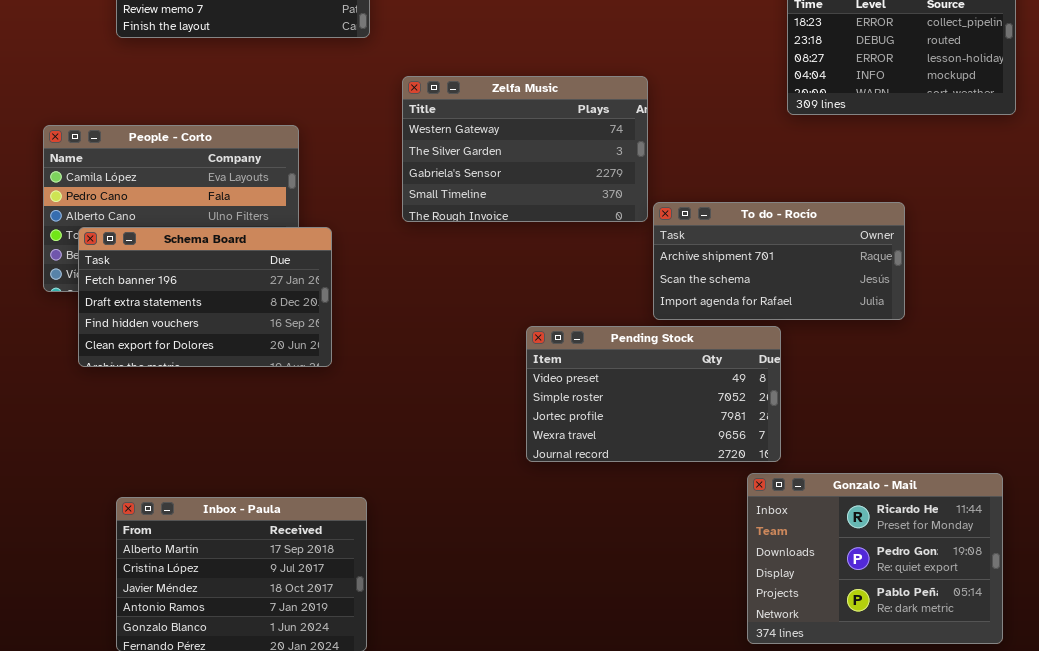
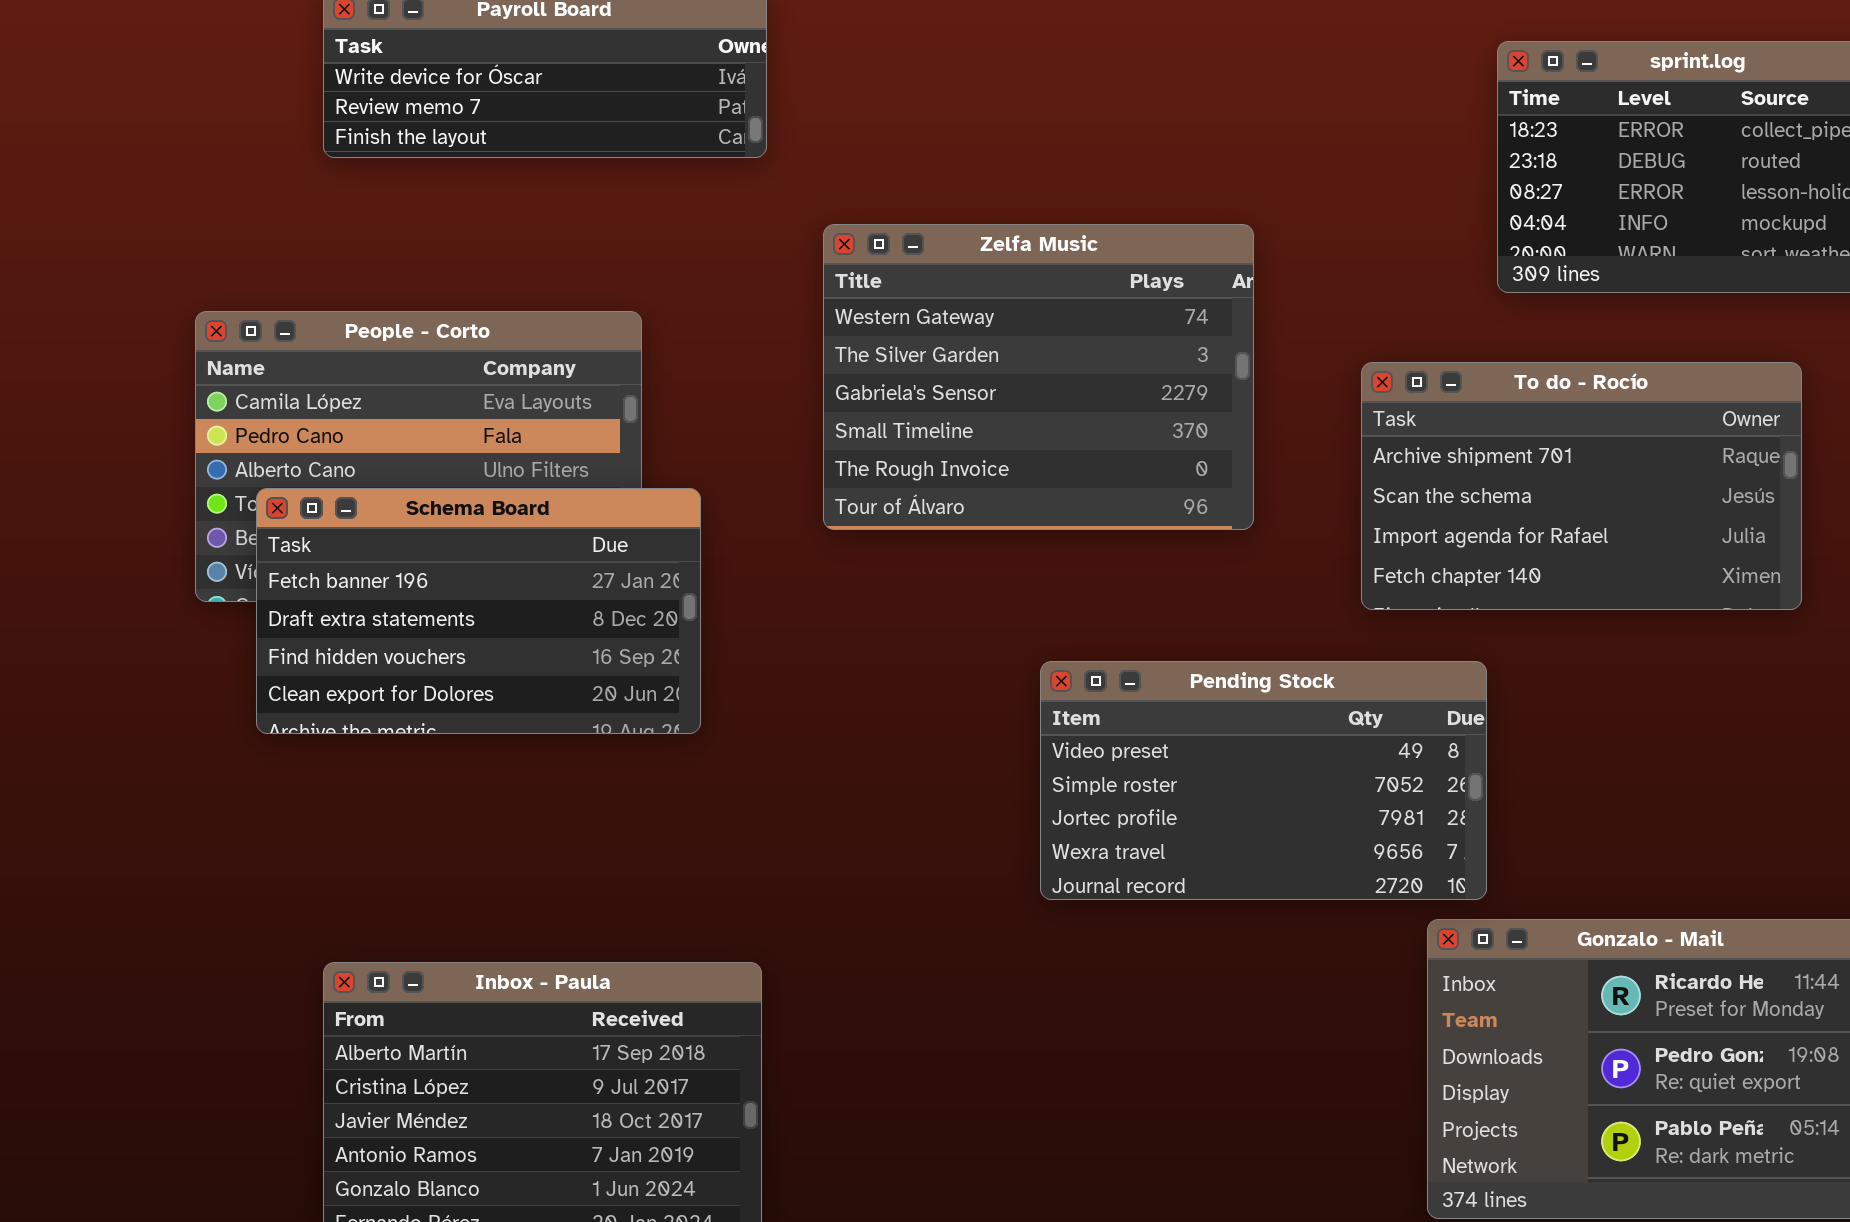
Zelfa Music: [402,76,648,222] -> [823,224,1254,530], resized
To do - Rocío: [653,202,905,320] -> [1361,362,1802,610], moved, resized

